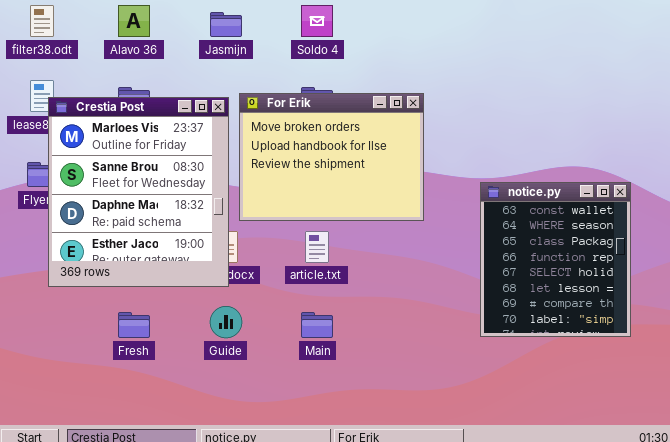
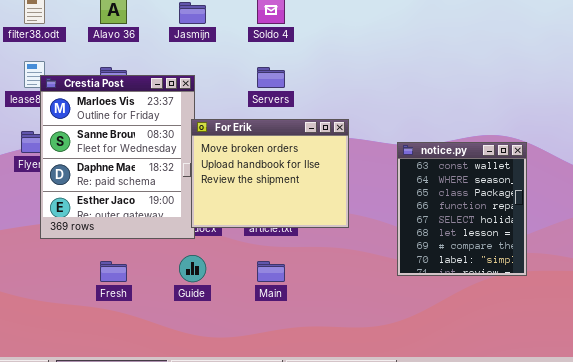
For Erik: [239,93,424,221] -> [191,119,349,228], moved
notice.py: [480,182,631,337] -> [397,142,527,276], moved

